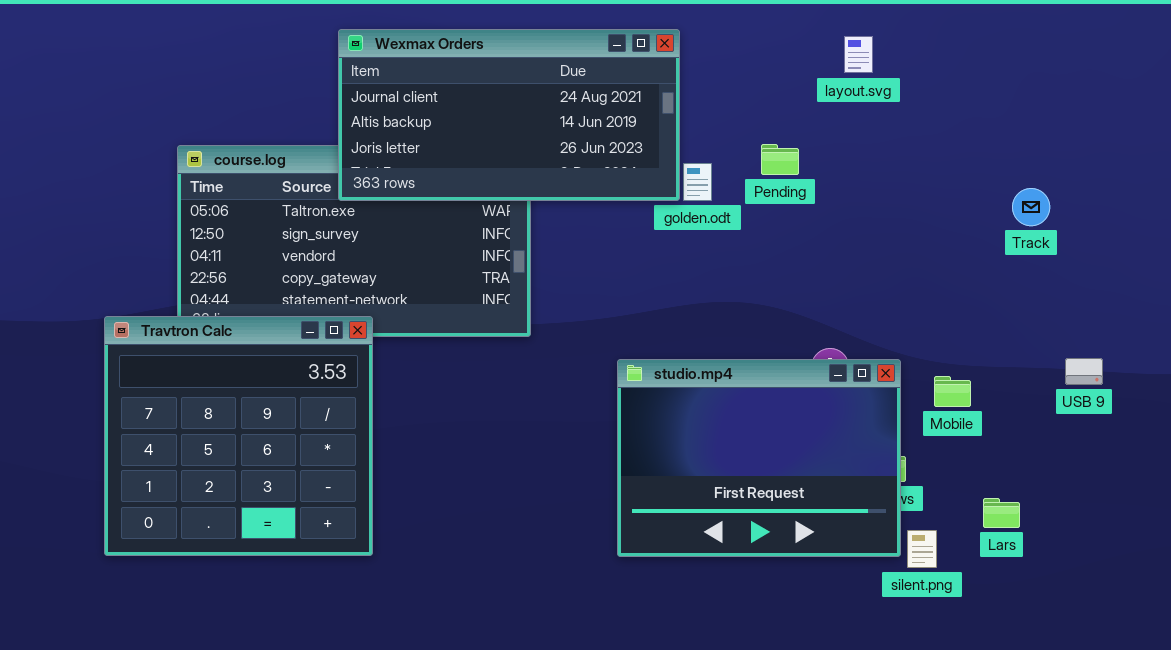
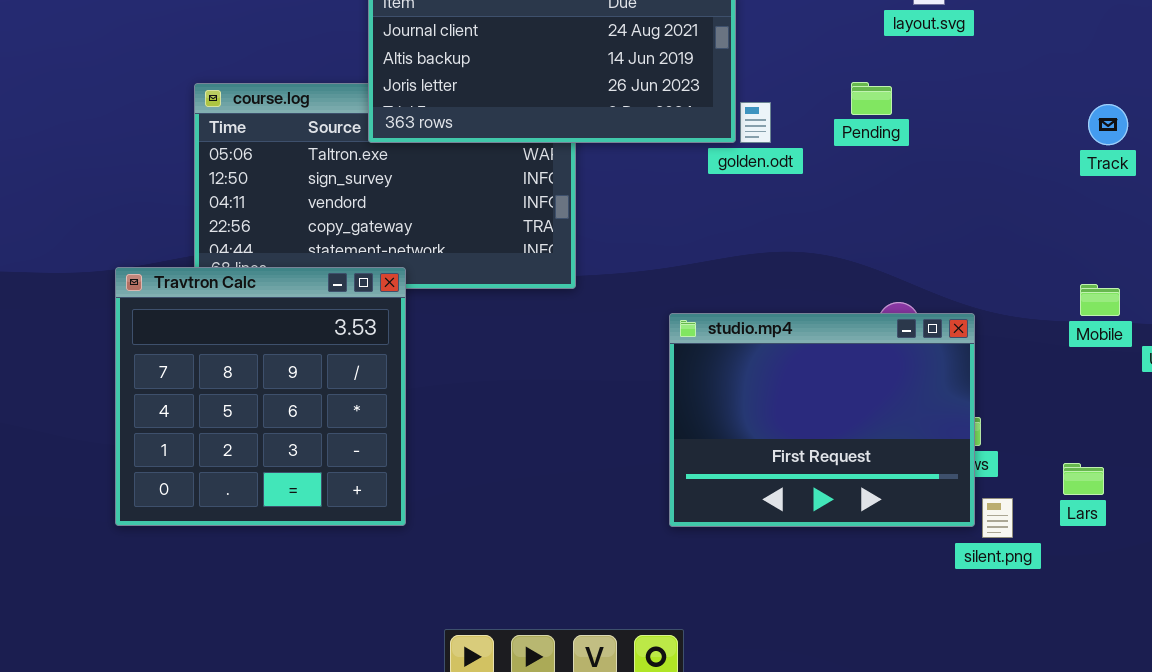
Pending: [761,144,799,175] -> [851,82,892,115], moved
Track: [1012,188,1050,226] -> [1088,104,1128,145], moved
Mobile: [934,376,971,407] -> [1080,284,1120,316], moved

